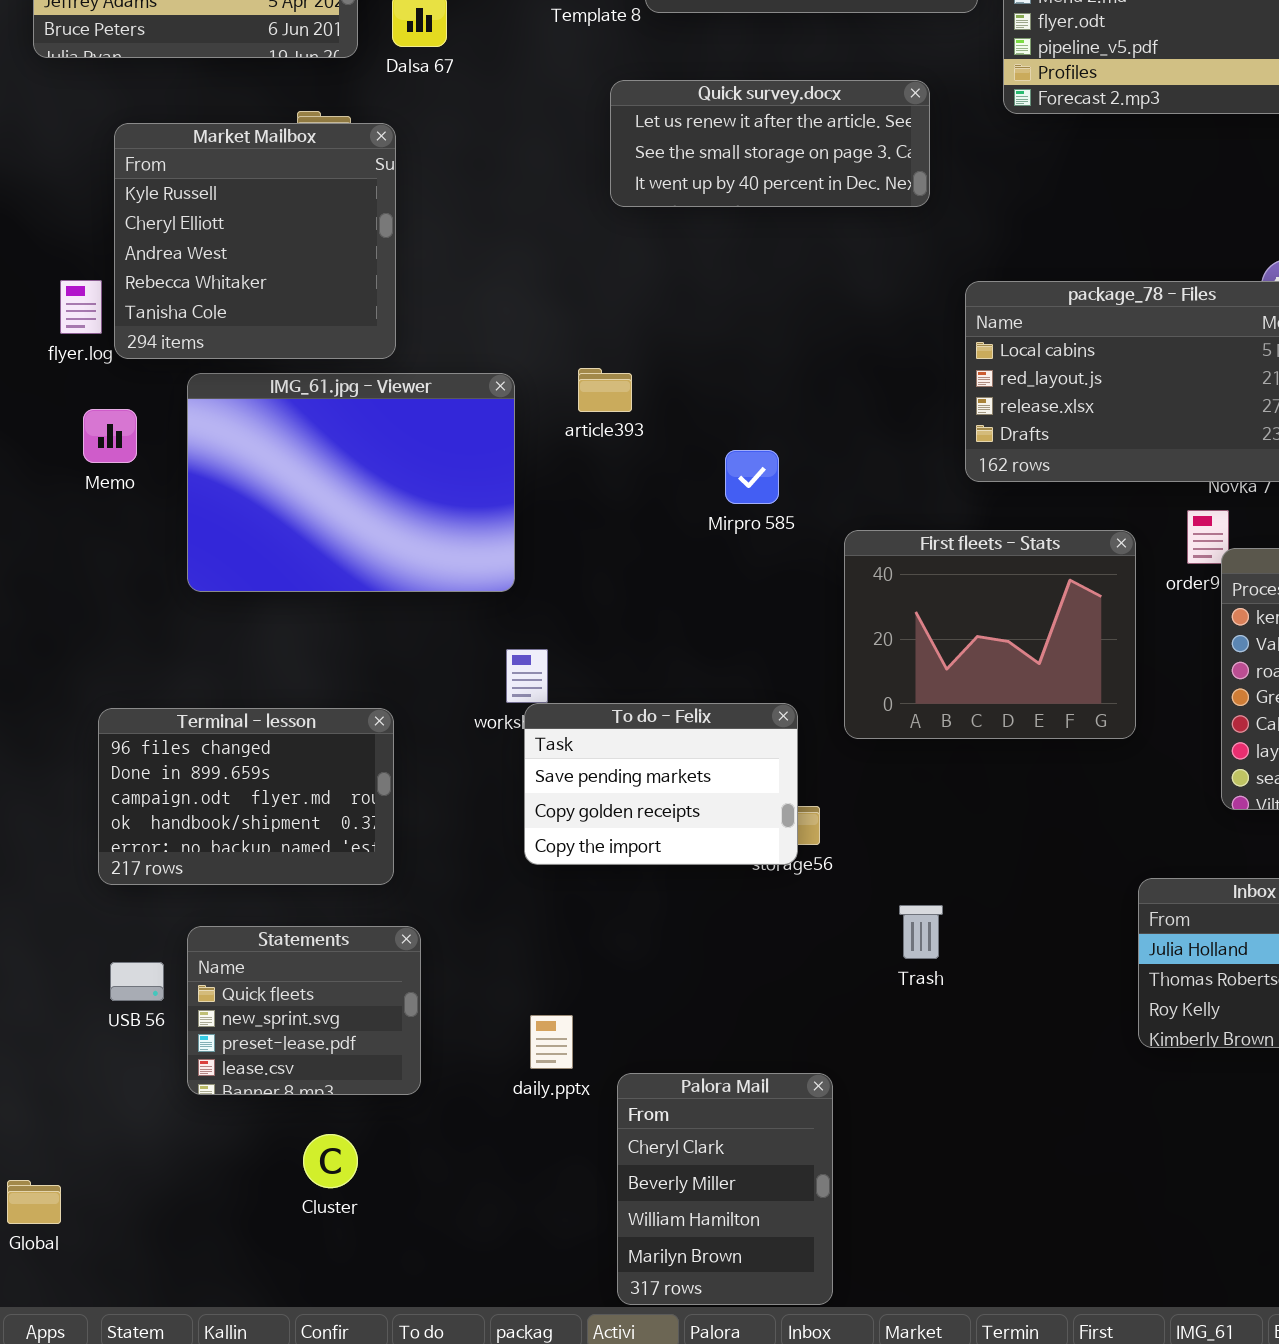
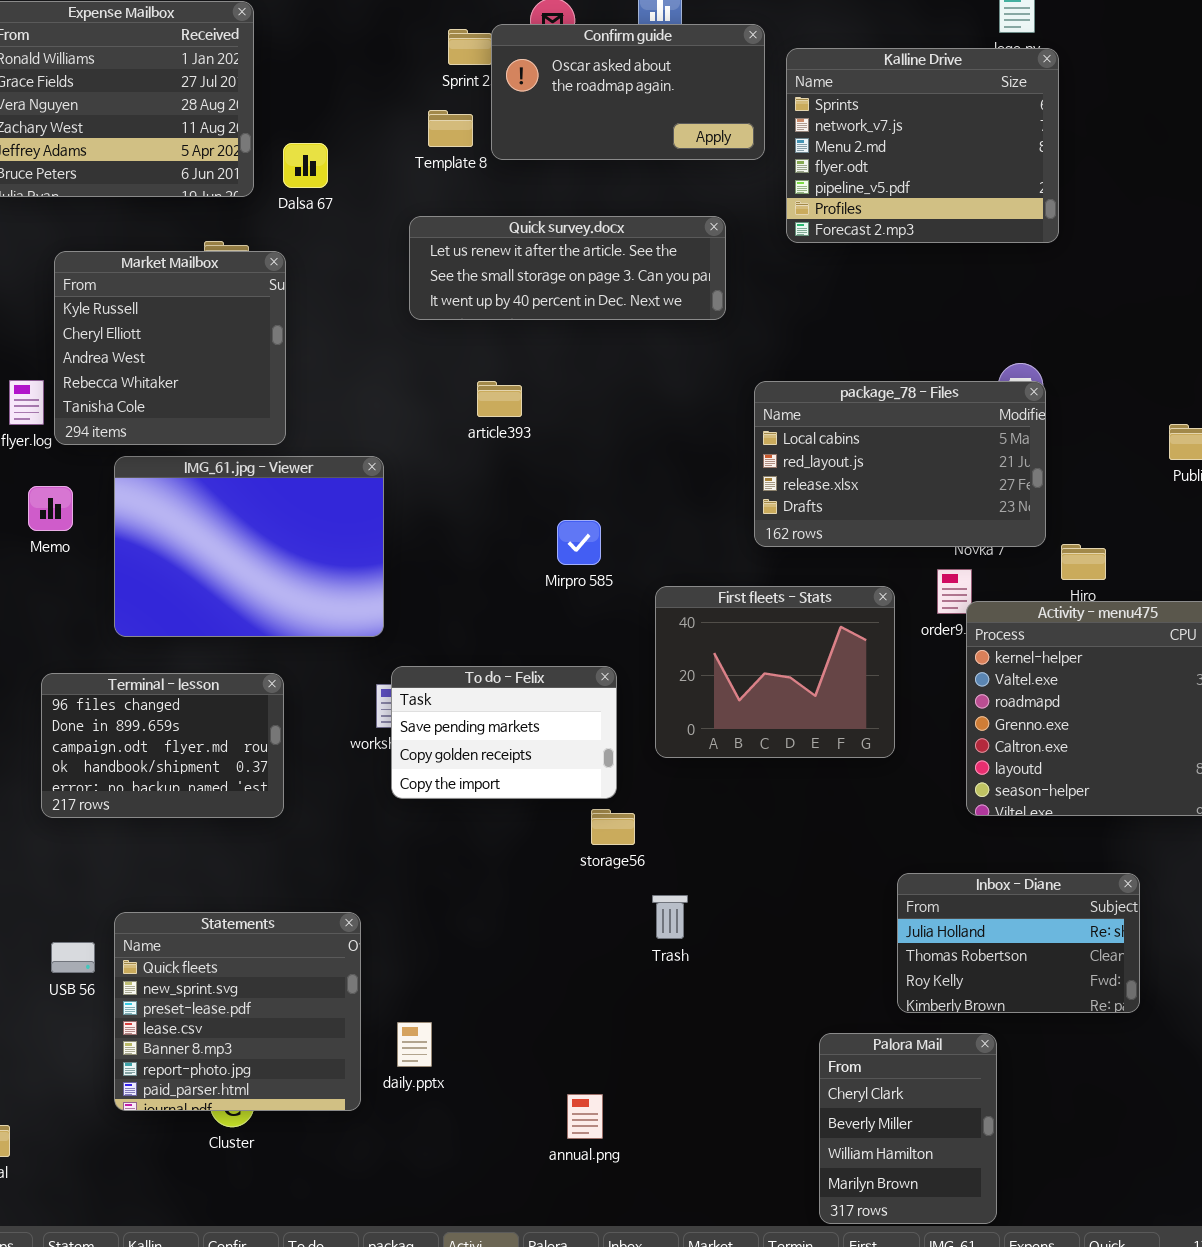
Quick survey.docx: [610,80,930,207] -> [409,216,726,320], resized
article393: [578,368,632,412] -> [477,381,522,417], moved
To do - Felix: [524,703,798,865] -> [391,666,617,799], moved
Terminal - lesson: [98,708,394,885] -> [41,673,284,818], moved
Trash: [899,905,943,959] -> [652,895,688,939], moved
Statements: [187,926,421,1095] -> [114,912,361,1111], resized
daily.pptx: [530,1015,573,1069] -> [397,1022,432,1067], moved
Palora Mail: [617,1073,833,1305] -> [819,1033,997,1224], moved

